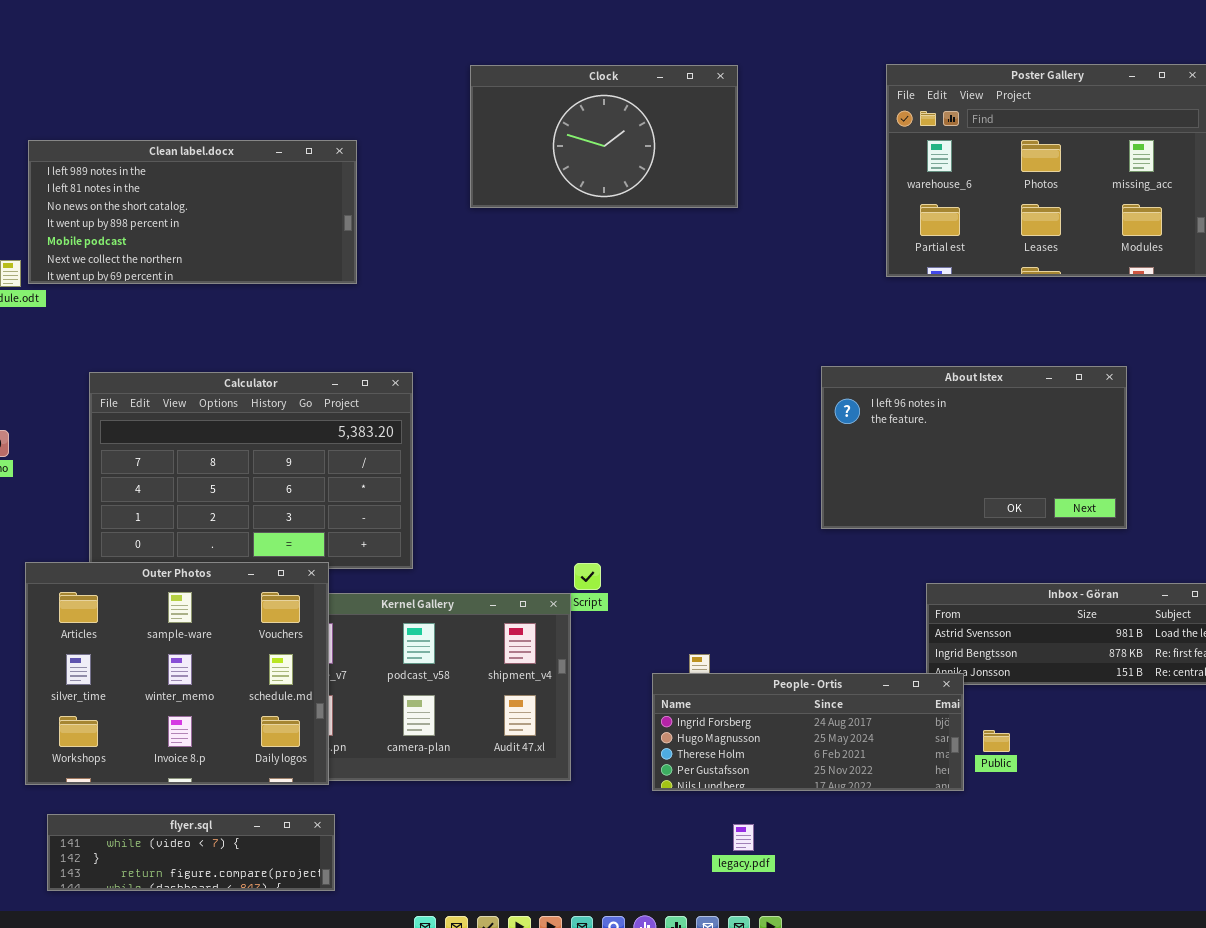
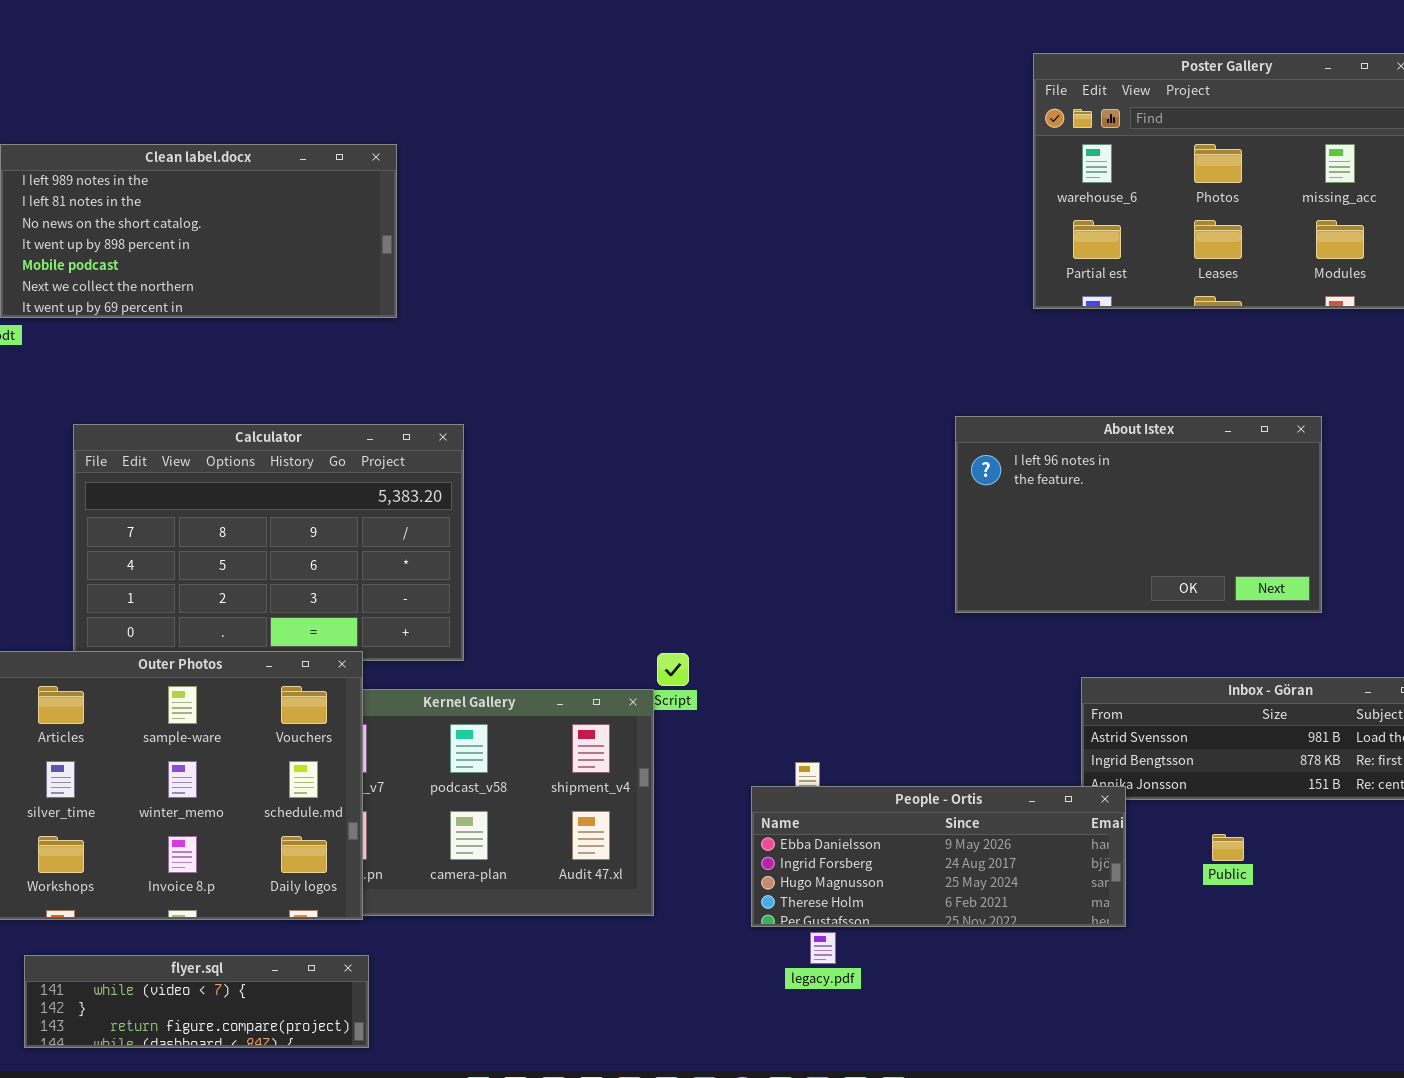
Clock: [470,65,738,208] -> none, closed
People - Ortis: [652,673,964,791] -> [751,786,1126,927], scrolled up 1 row
Public: [983,730,1010,752] -> [1212,834,1244,861], moved
legacy.pdf: [733,824,754,851] -> [810,932,836,964], moved

